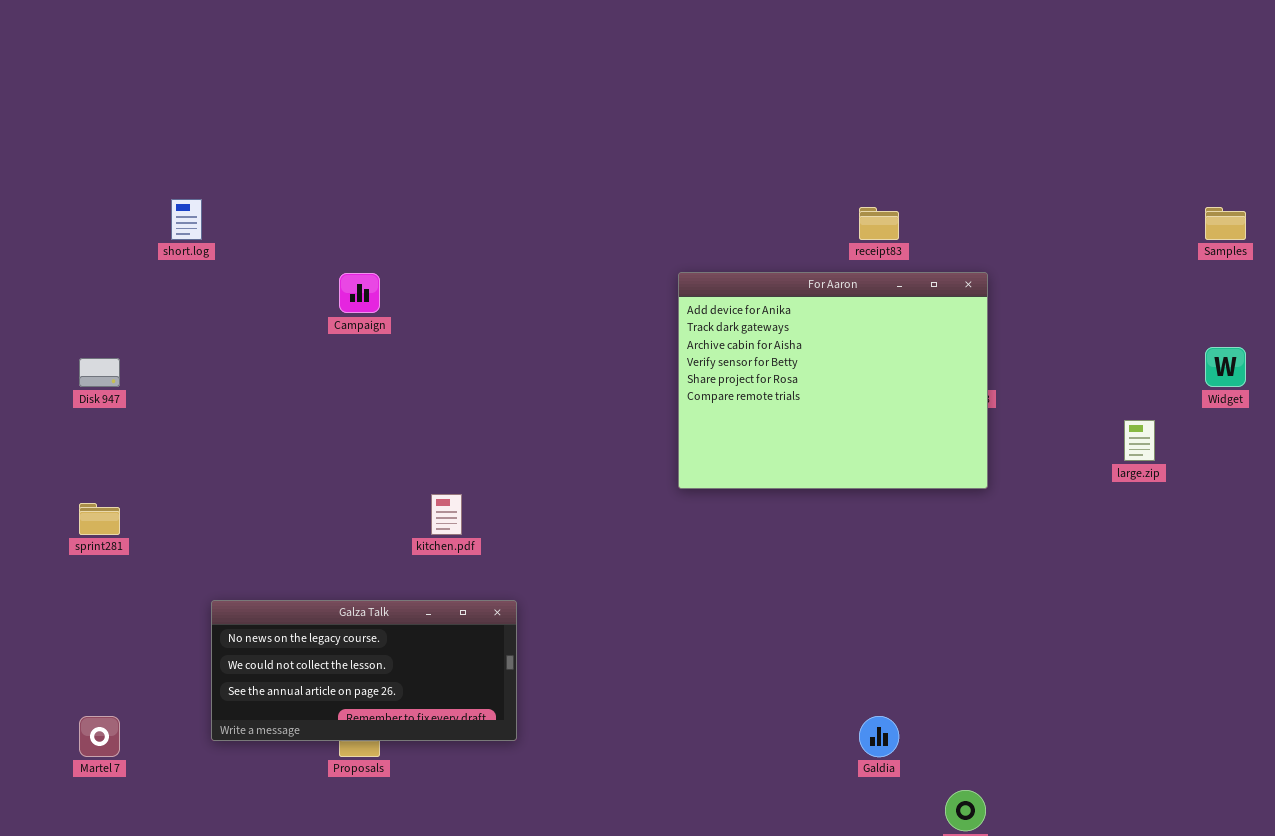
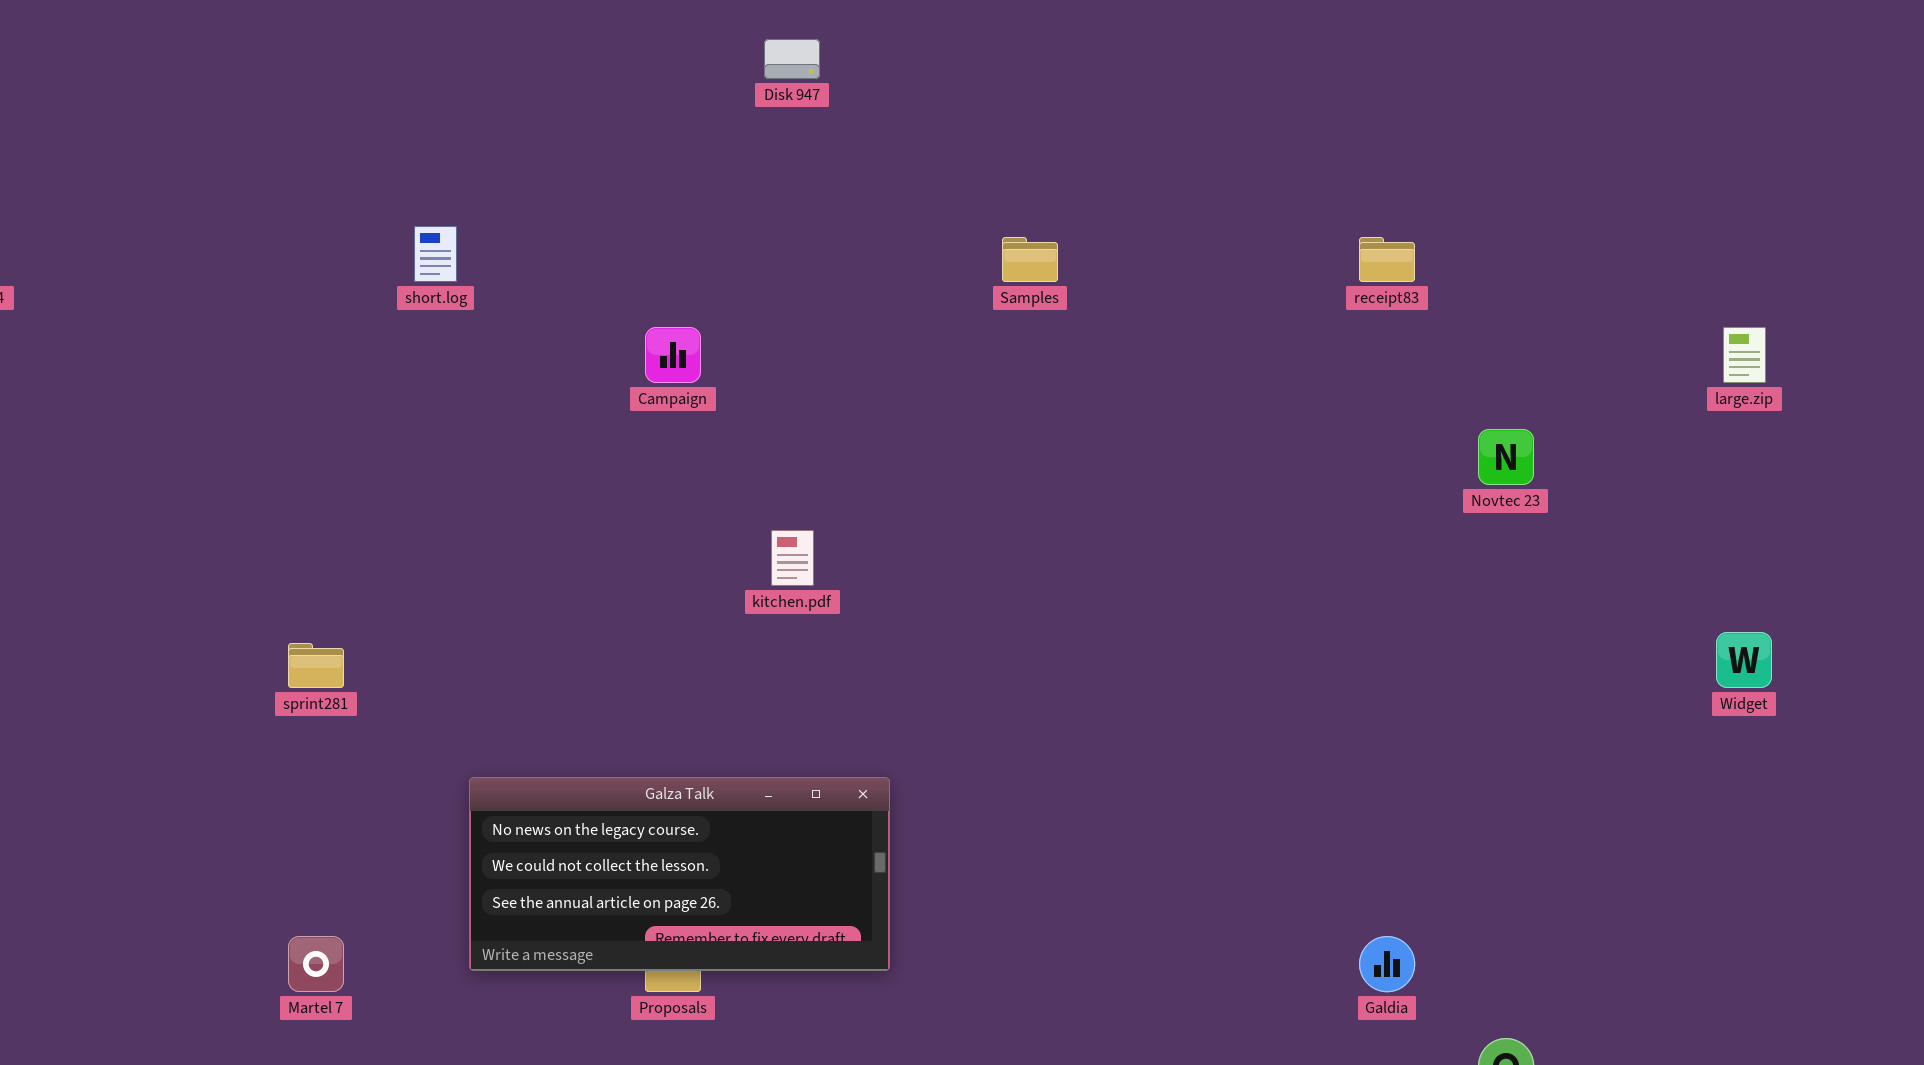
Samples: [1205,207,1246,240] -> [1002,237,1058,282], moved
For Aaron: [678,272,988,489] -> none, closed
Widget: [1205,347,1246,387] -> [1716,632,1772,688], moved
Disk 947: [79,358,120,387] -> [764,39,820,79], moved
large.zip: [1124,420,1155,461] -> [1723,327,1766,383], moved
kitchen.pdf: [431,494,462,535] -> [771,530,814,586], moved

